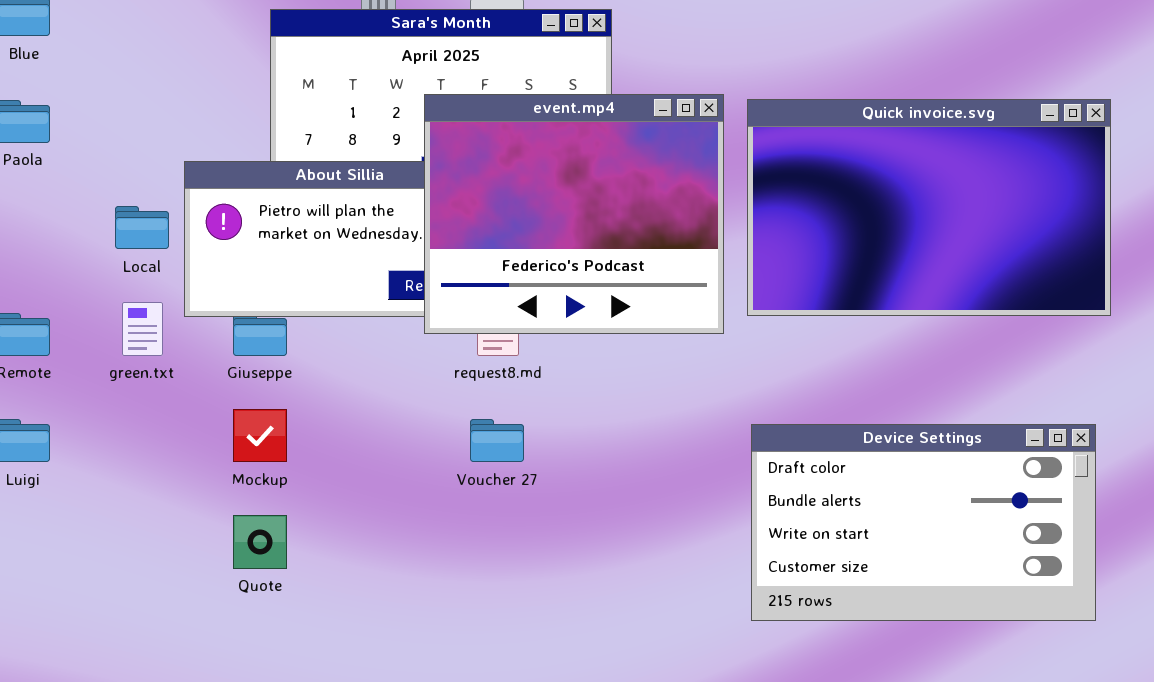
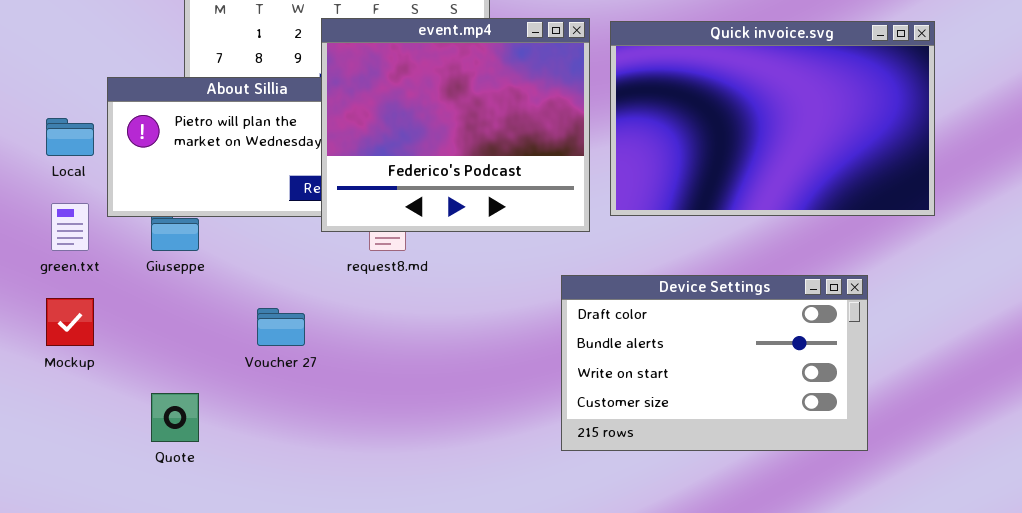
Mockup: [233,409,287,462] -> [46,298,94,346], moved
Voucher 27: [470,419,524,462] -> [257,308,305,346], moved
Device Settings: [751,424,1096,621] -> [561,275,868,451], moved

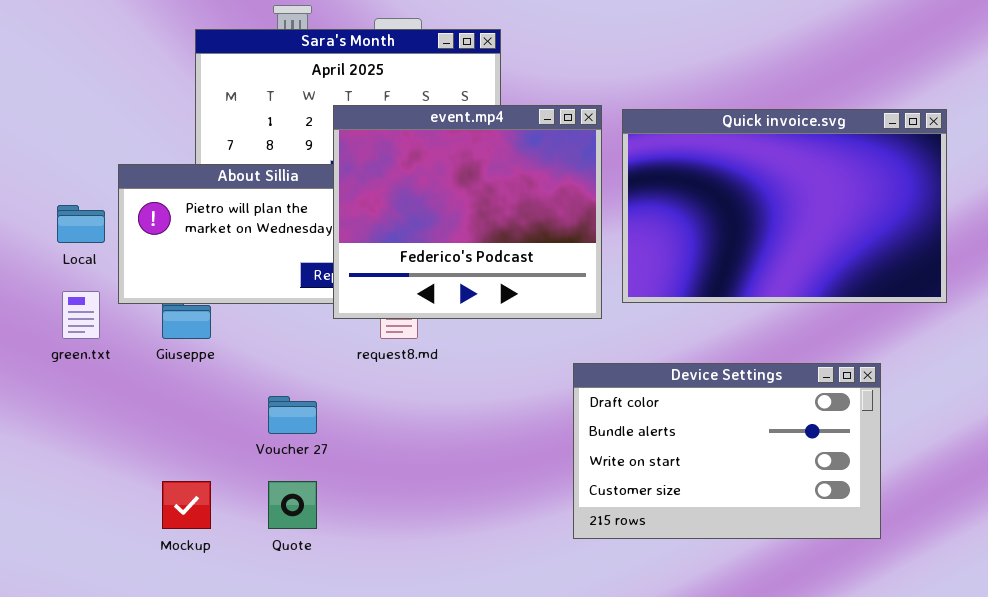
Mockup: [46,298,94,346] -> [162,481,211,529], moved
Quote: [151,393,199,442] -> [268,481,317,529], moved

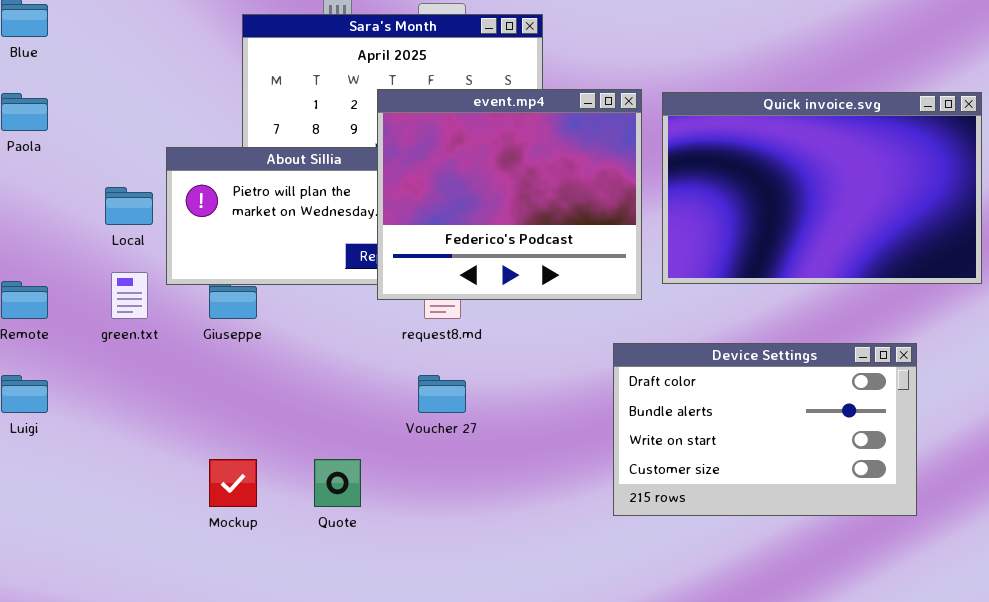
Voucher 27: [268,396,317,434] -> [418,375,466,413], moved

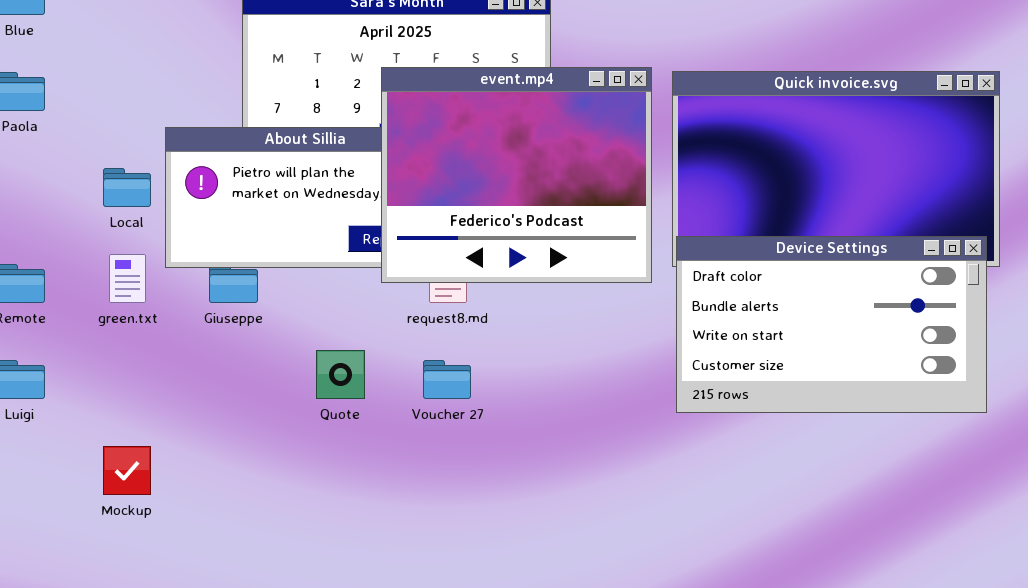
Device Settings: [613,343,917,516] -> [676,236,987,413], moved
Mockup: [209,459,257,507] -> [103,446,151,495], moved
Quote: [314,459,361,507] -> [316,350,365,399], moved

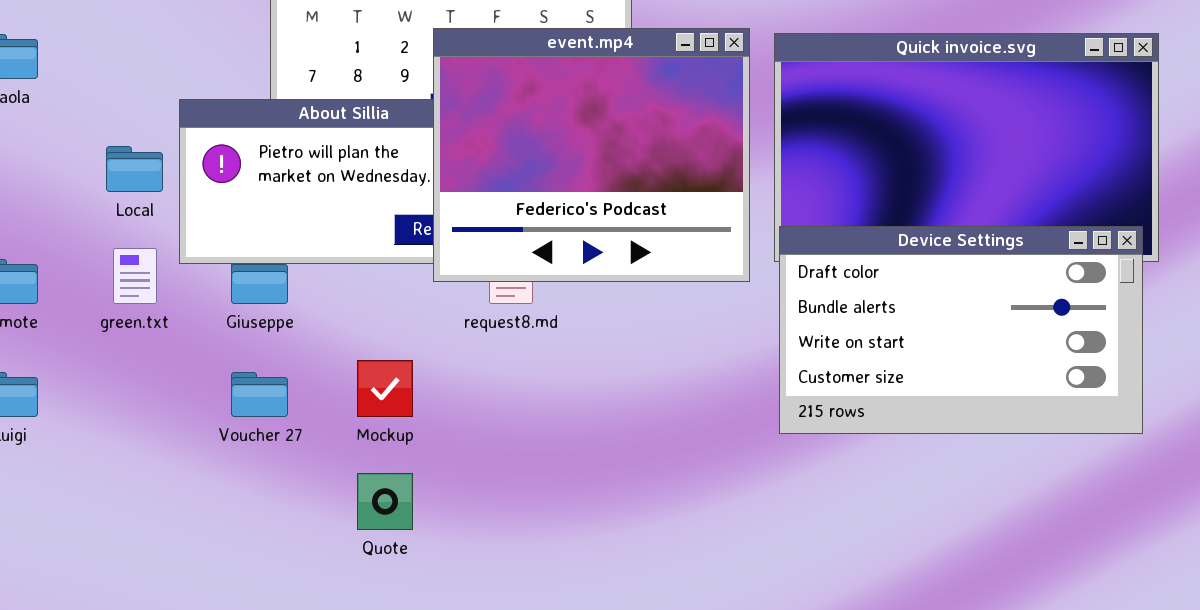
Quote: [316,350,365,399] -> [357,473,413,530], moved
Voucher 27: [423,360,471,399] -> [231,372,288,417], moved
Mockup: [103,446,151,495] -> [357,360,413,417], moved

